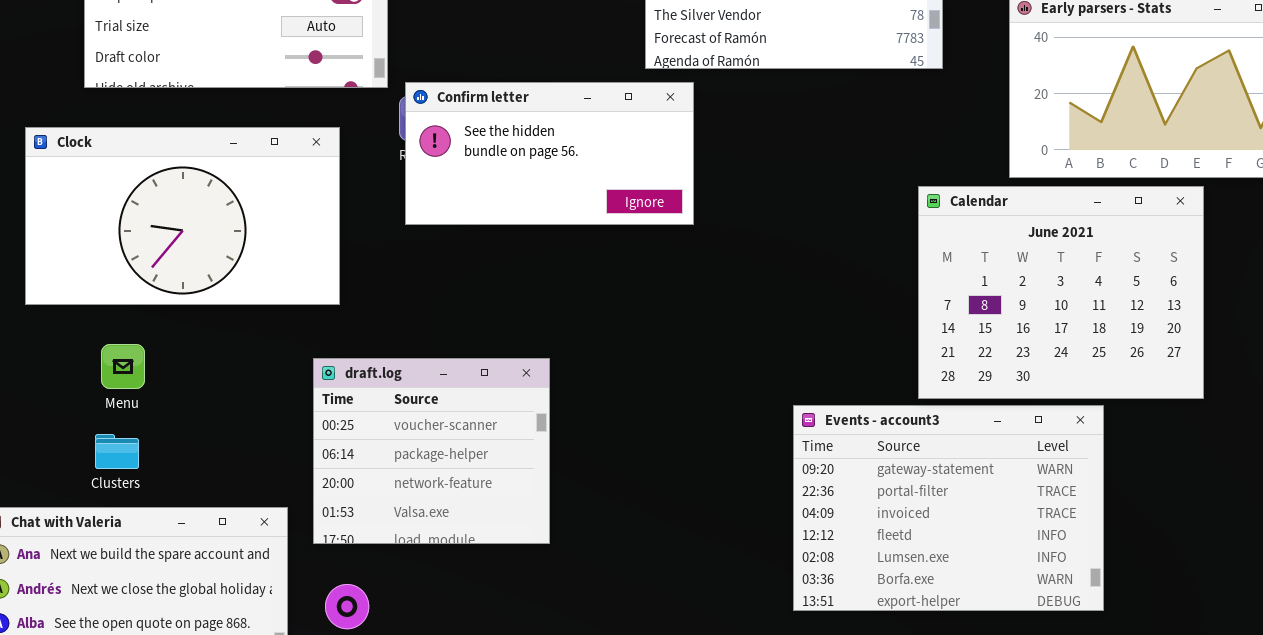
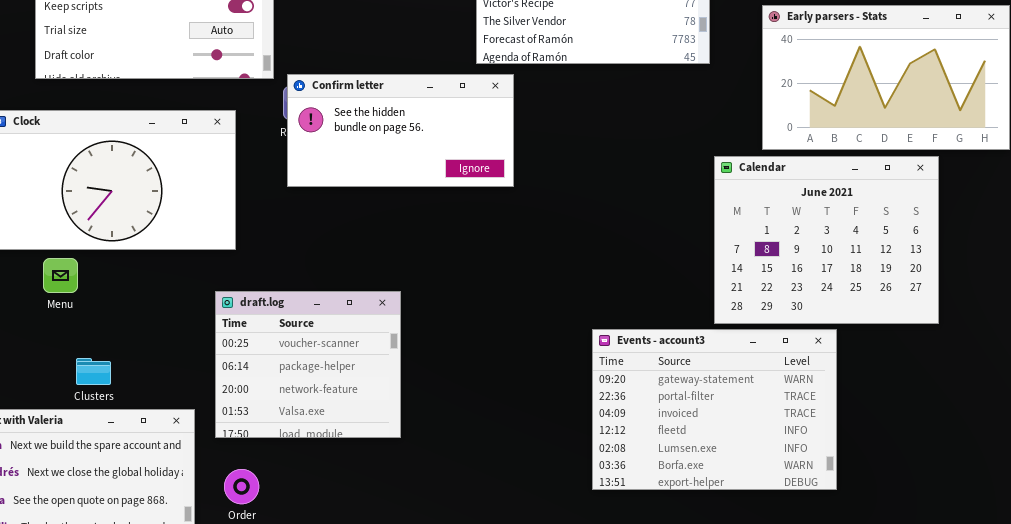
Calendar: [918,186,1204,399] -> [714,156,939,324], moved
Menu: [101,344,145,389] -> [43,258,78,293], moved
Clusters: [95,434,139,469] -> [76,358,111,385], moved

